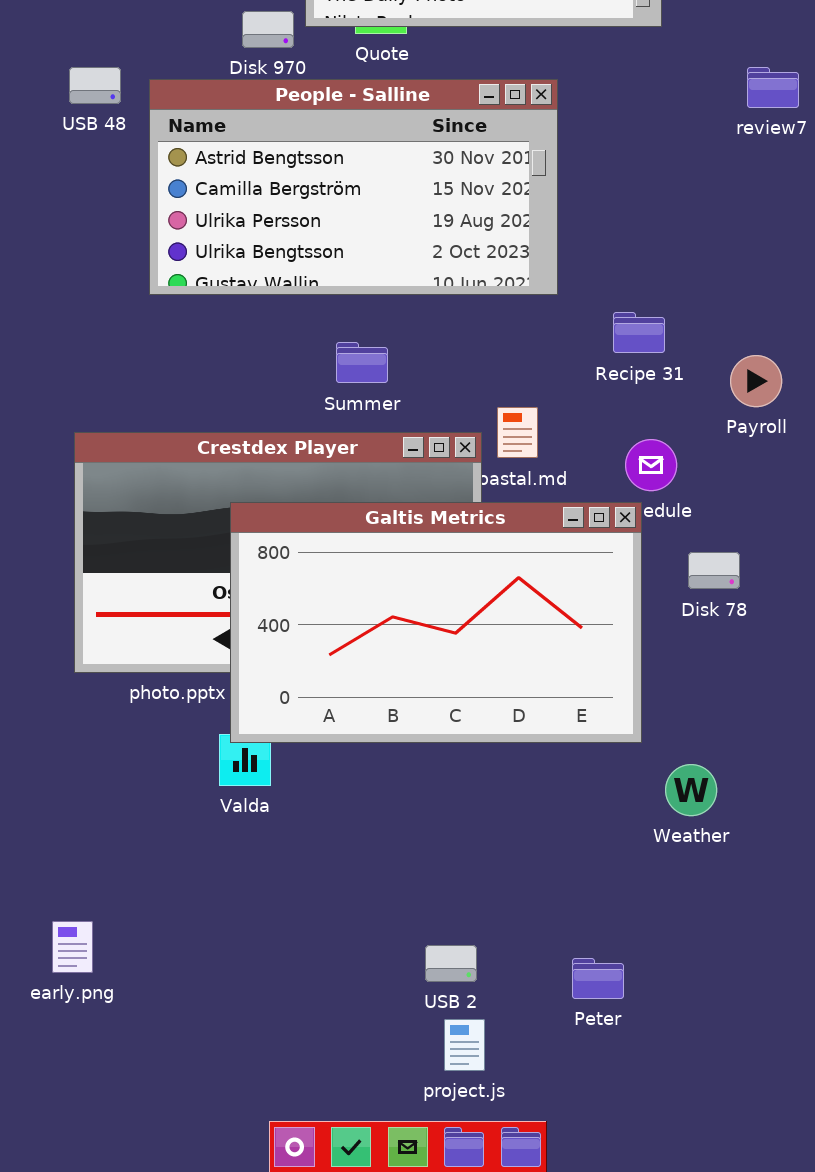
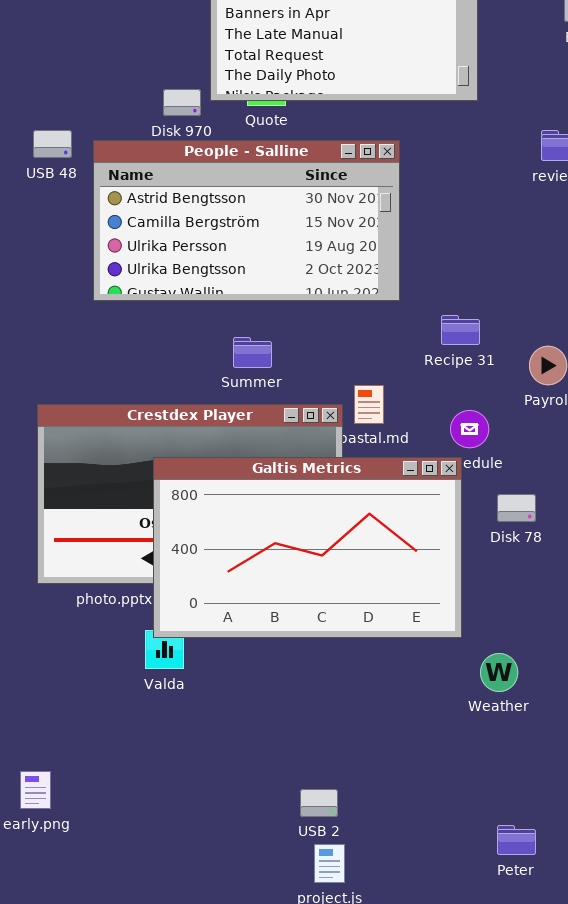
Peter: [572,958,624,999] -> [497,825,536,855], moved

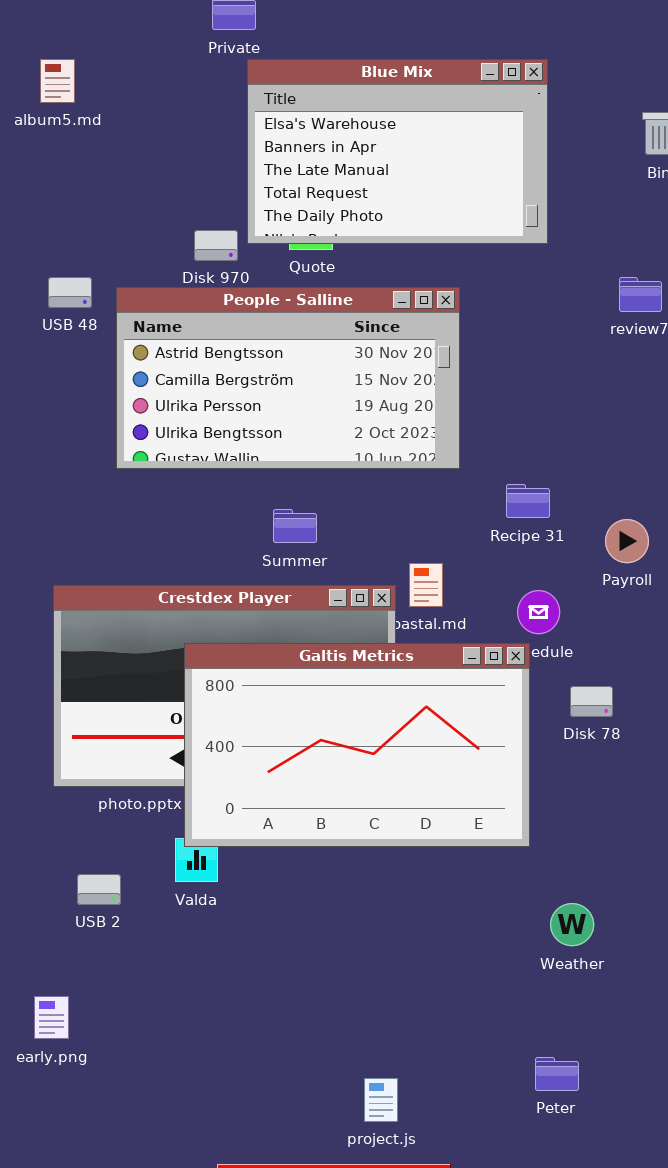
Weather: [480,653,518,692] -> [550,903,594,946], moved
USB 2: [300,789,338,817] -> [77,874,121,905], moved
Peter: [497,825,536,855] -> [535,1057,579,1091], moved

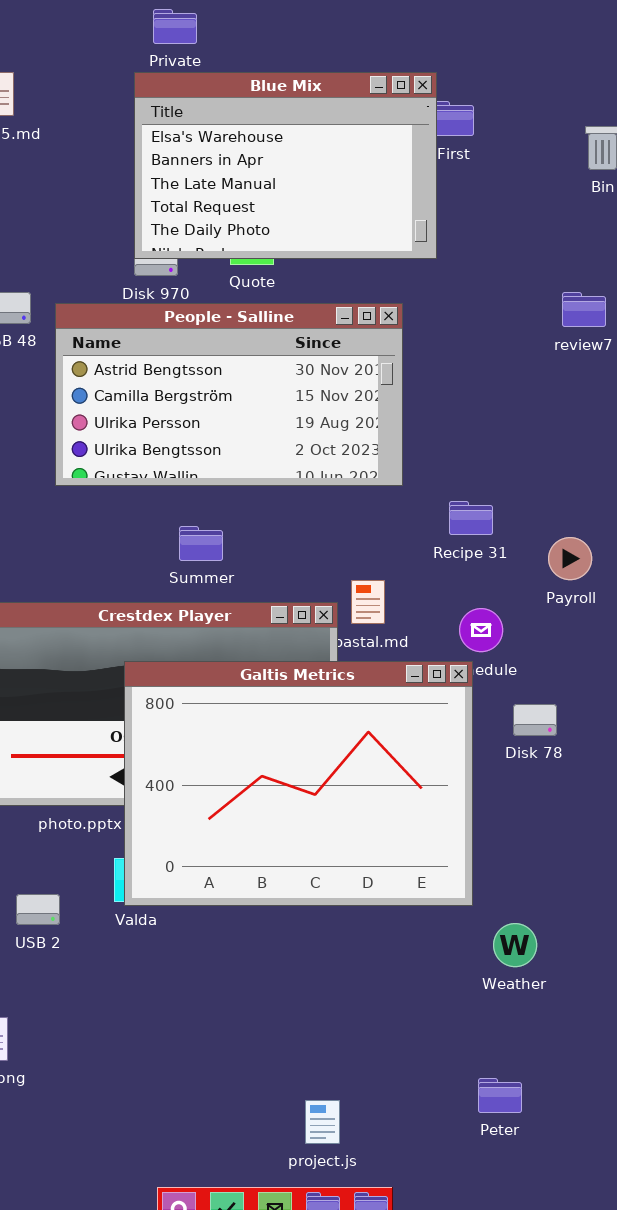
Blue Mix: [247,59,548,244] -> [134,72,437,259], moved
Summer: [273,509,317,543] -> [179,526,223,561], moved
Galtis Metrics: [184,643,530,847] -> [124,661,473,906], resized

